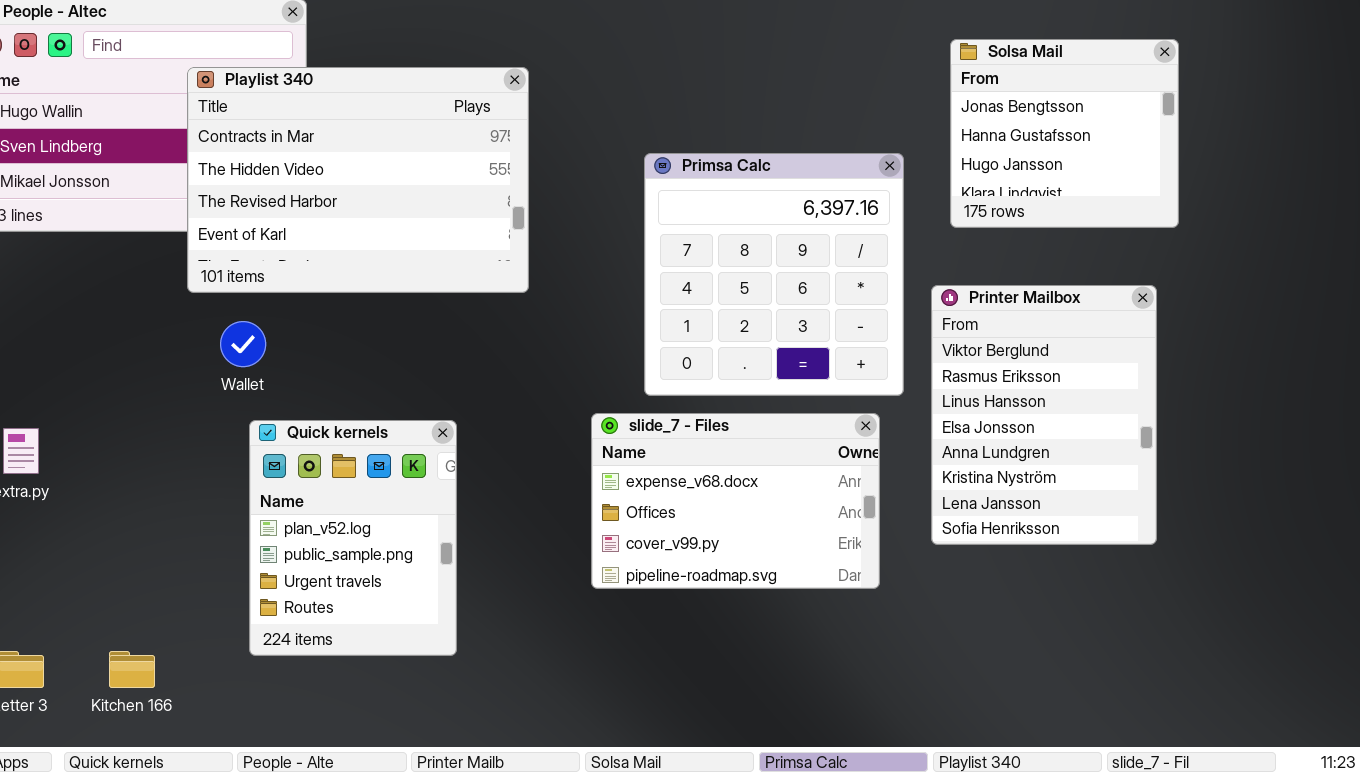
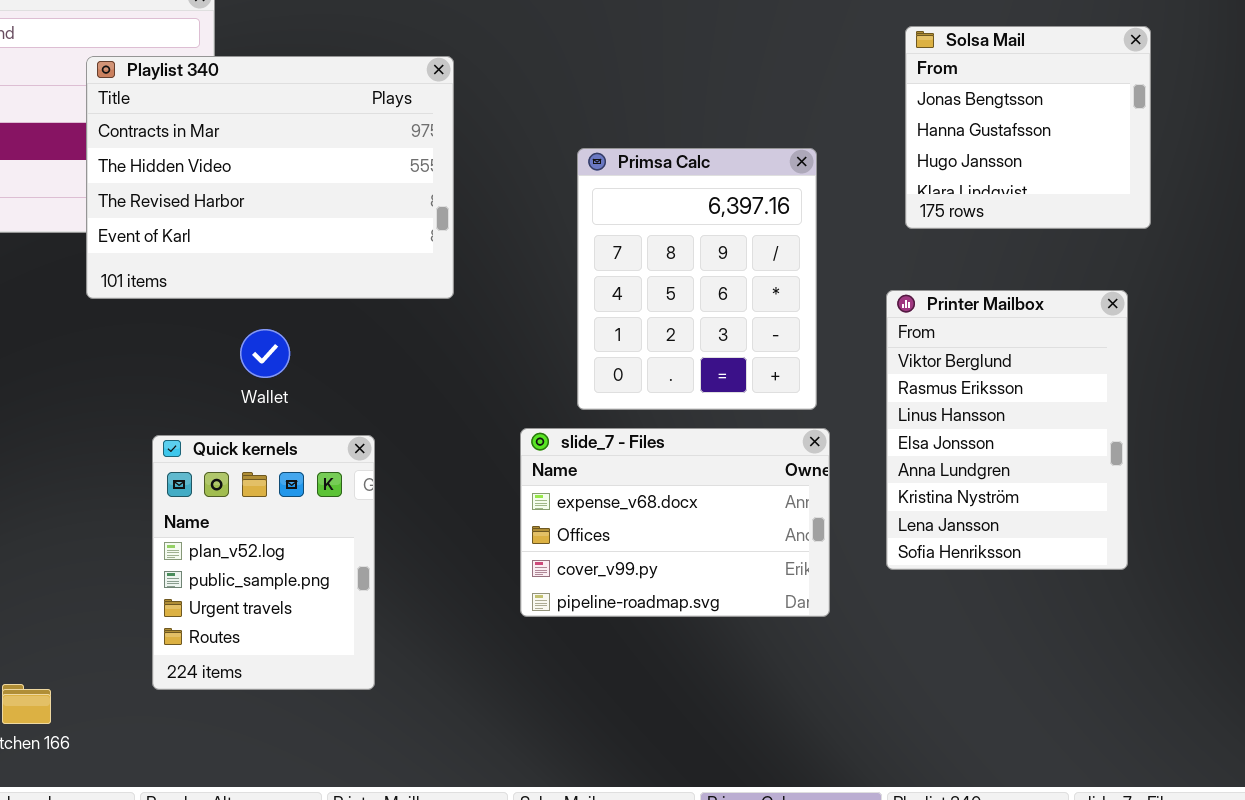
Primsa Calc: [644,153,904,396] -> [577,148,817,410], resized
Wallet: [220,321,266,367] -> [240,329,290,378], moved

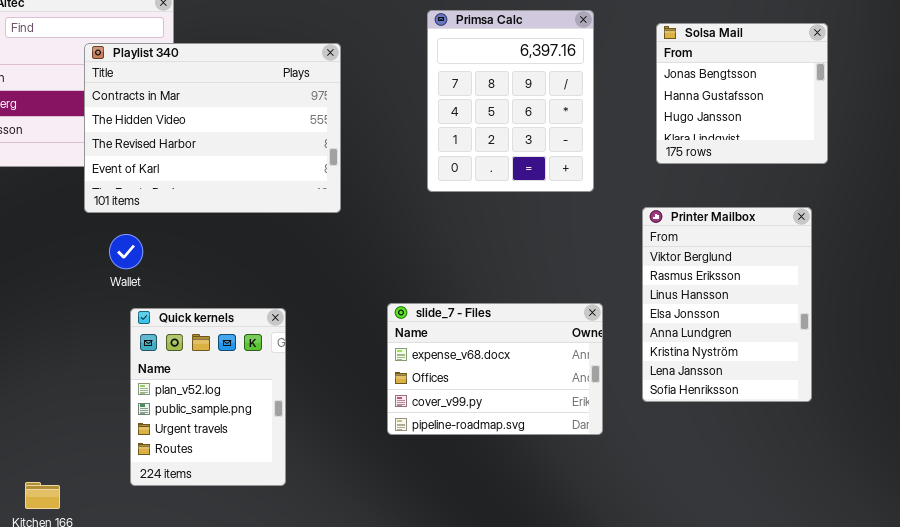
Primsa Calc: [577,148,817,410] -> [427,10,594,192], moved
Wallet: [240,329,290,378] -> [109,234,143,269], moved

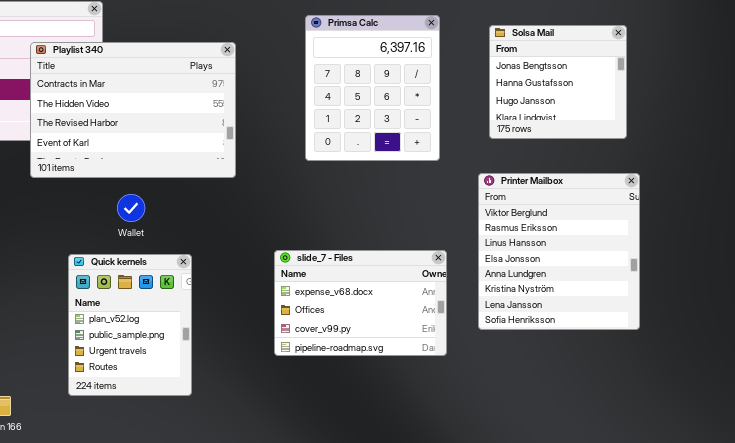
Printer Mailbox: [642,207,812,402] -> [478,173,640,330], resized
Wallet: [109,234,143,269] -> [117,194,145,222], moved

